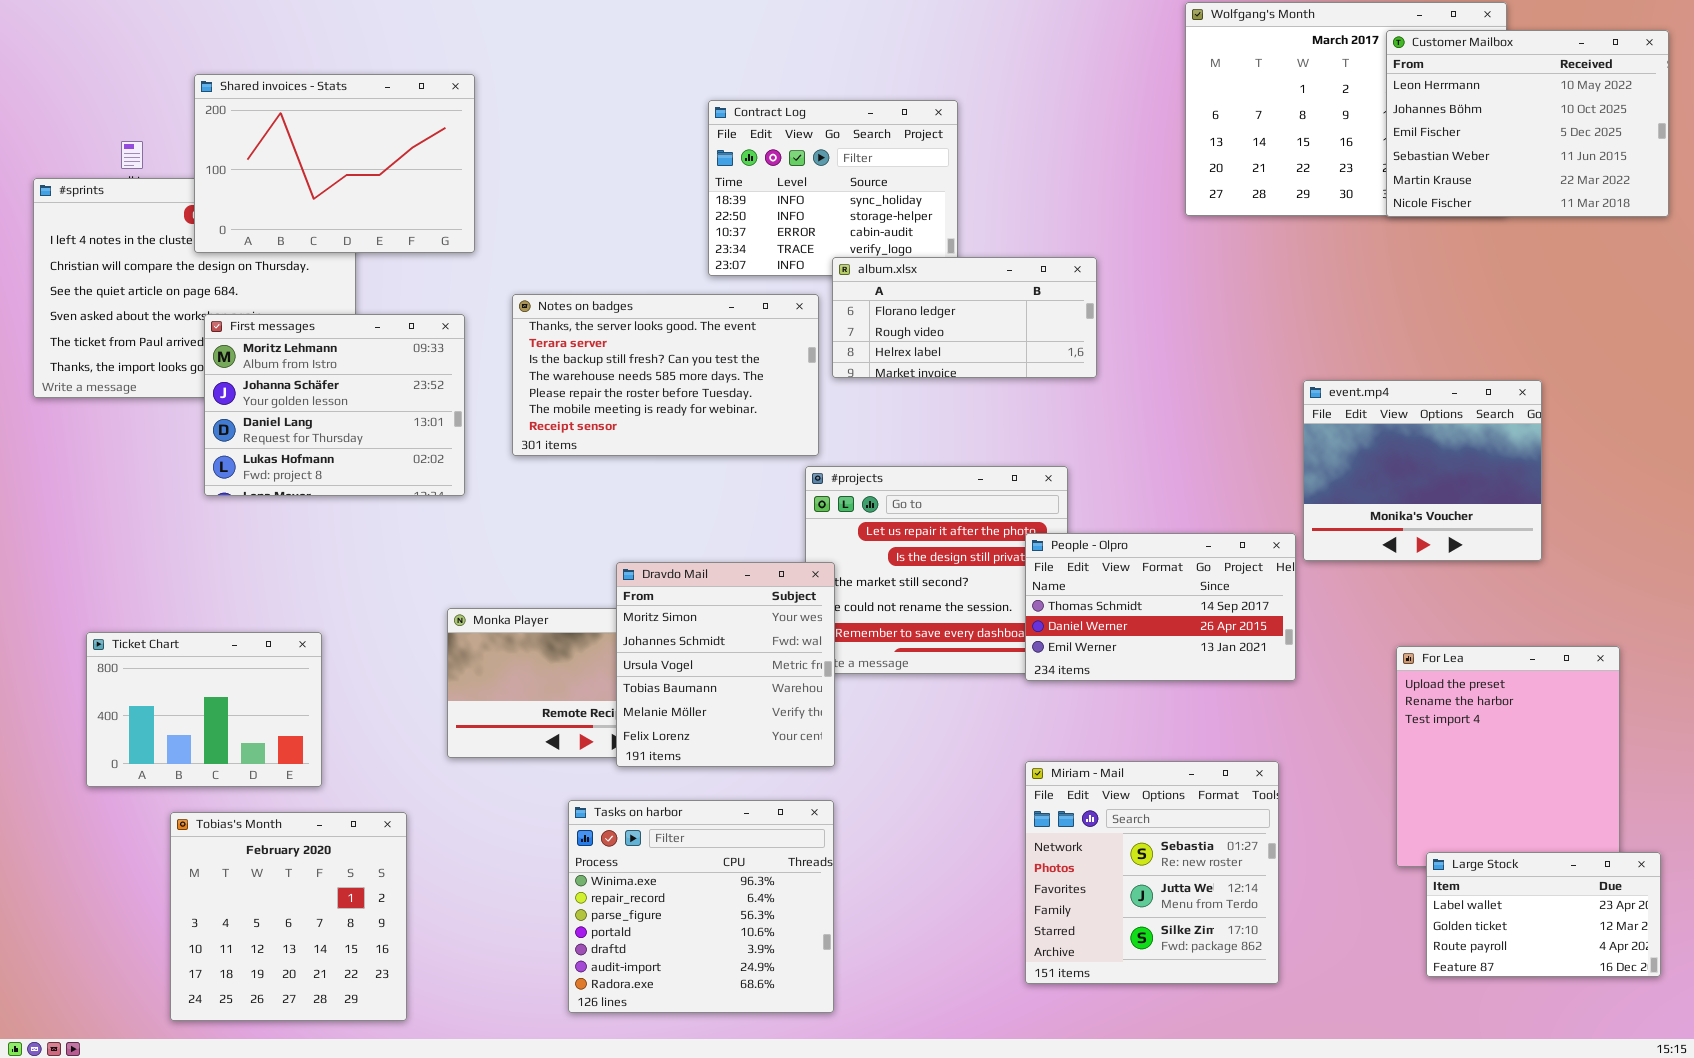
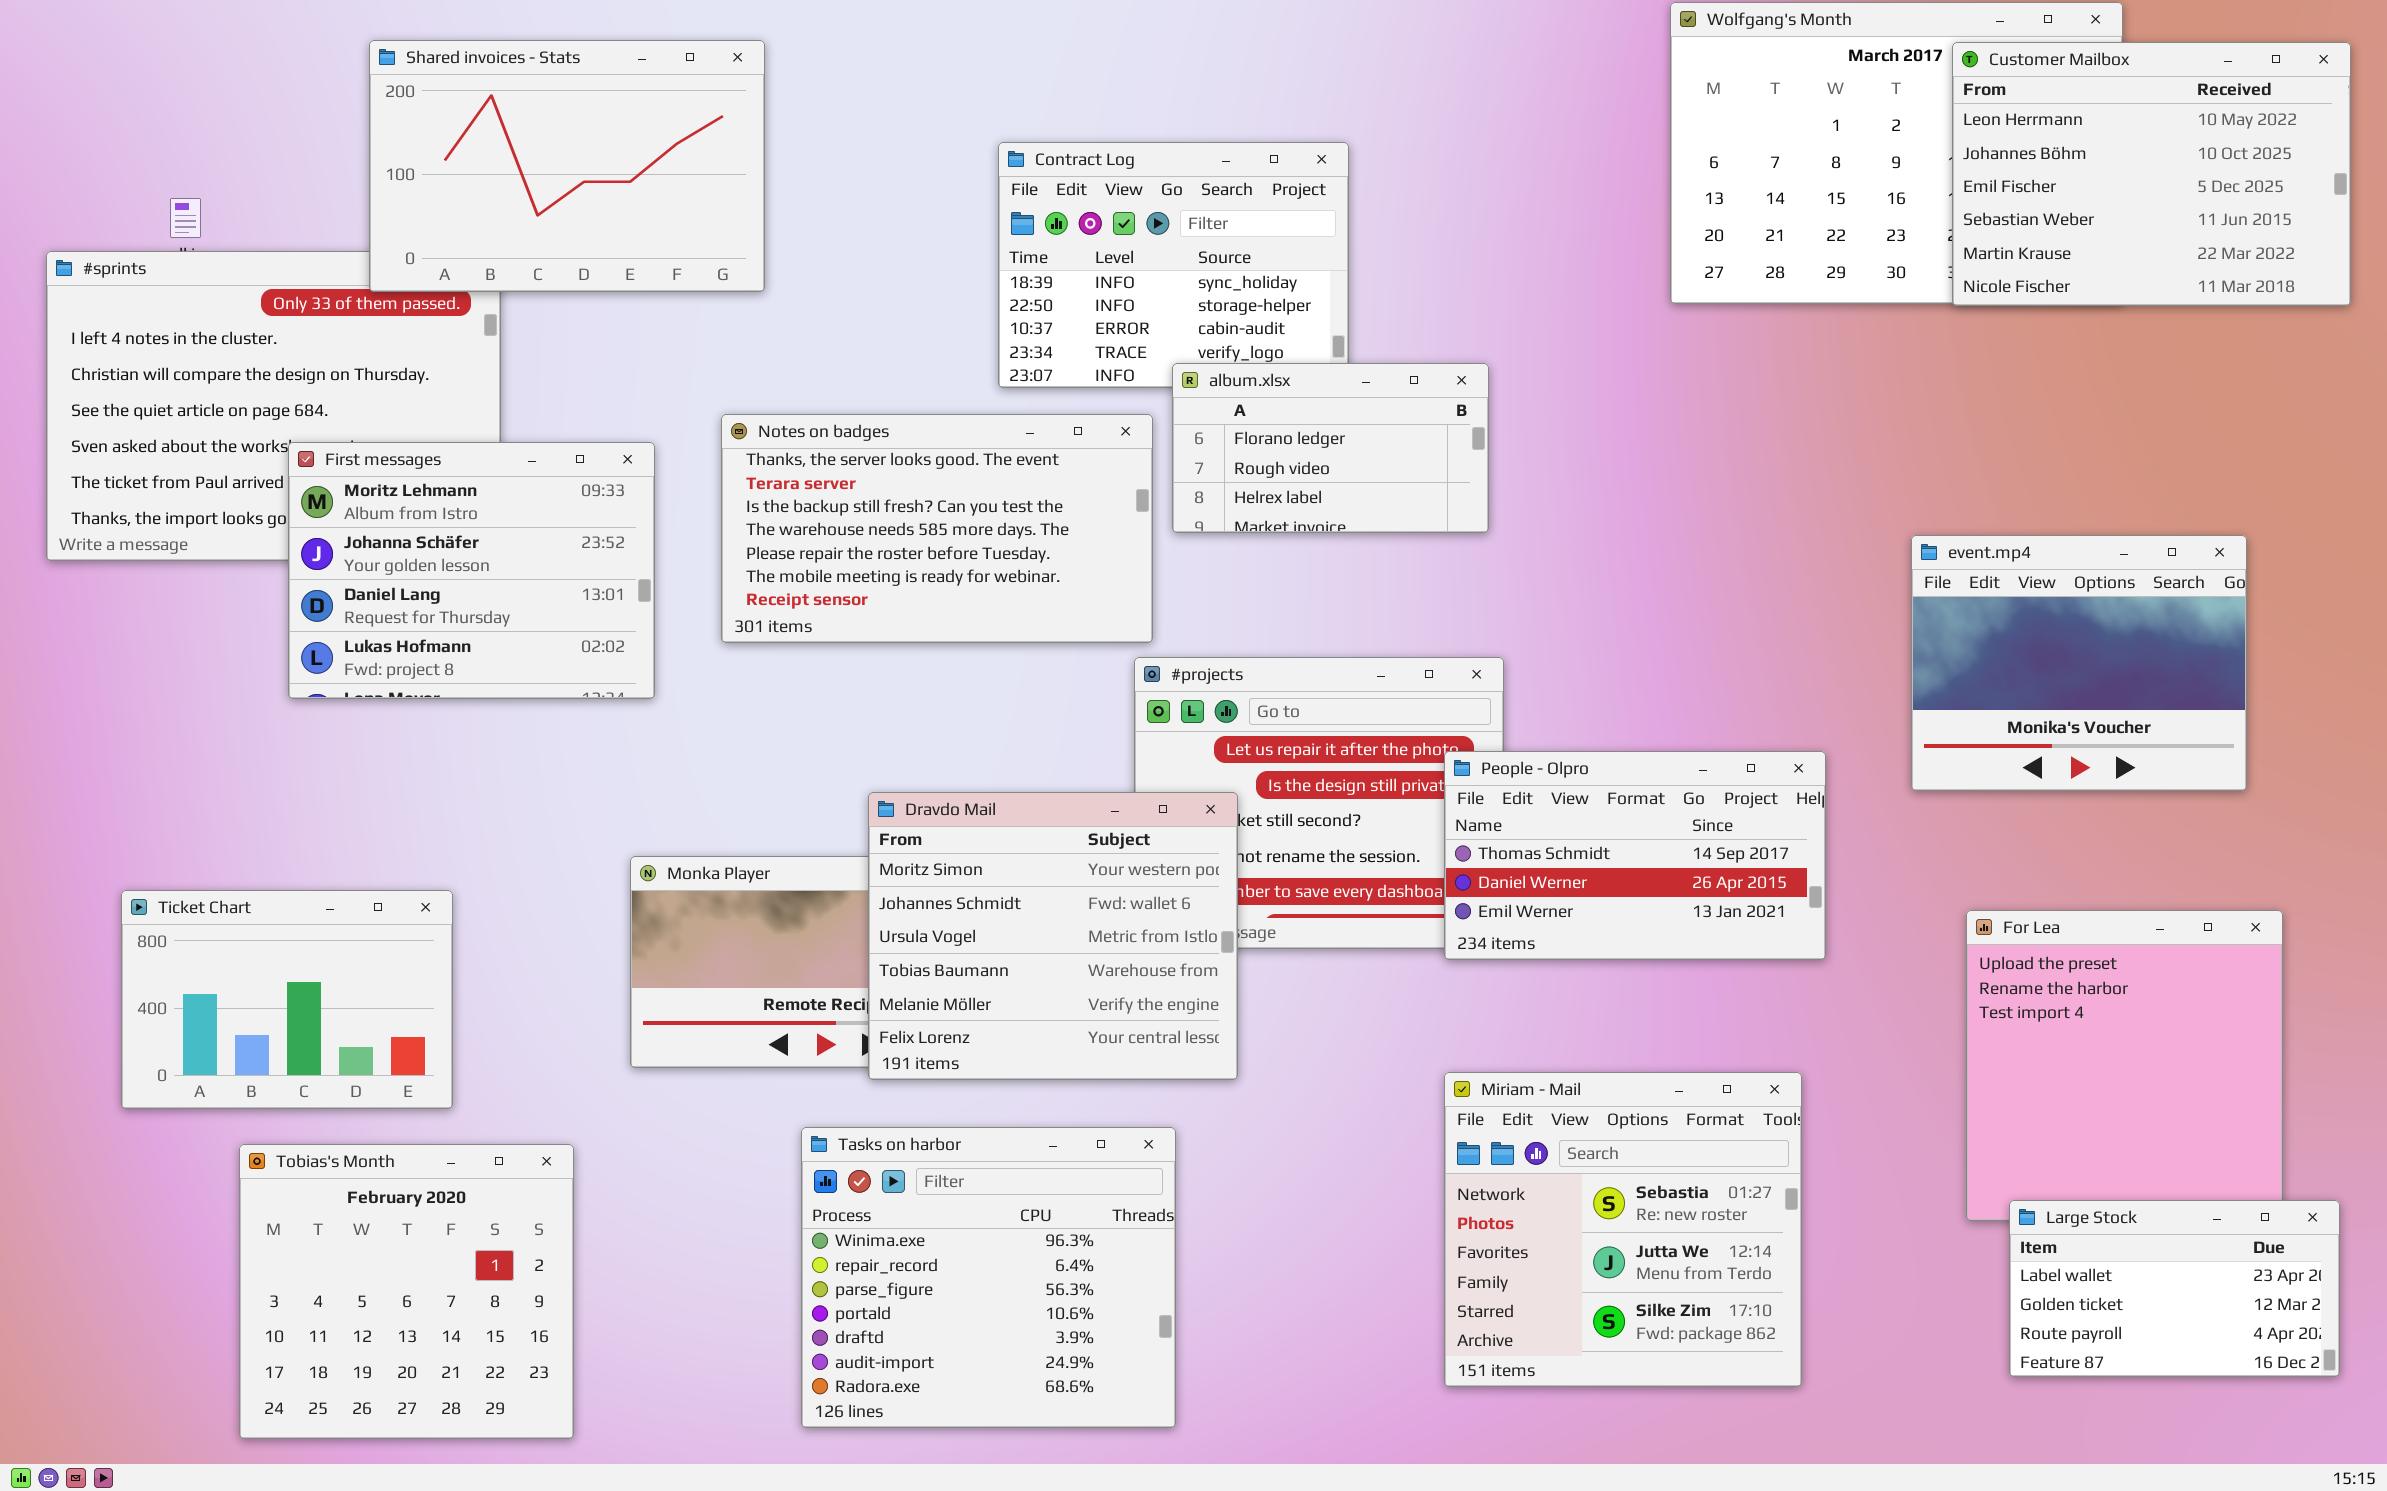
Shared invoices - Stats: [194,74,475,253] -> [369,40,765,292], moved
album.xlsx: [832,257,1097,378] -> [1172,363,1489,533], resized
event.mp4: [1303,380,1542,561] -> [1911,535,2247,791], moved
Dravdo Mail: [616,562,835,767] -> [868,792,1238,1080], resized

